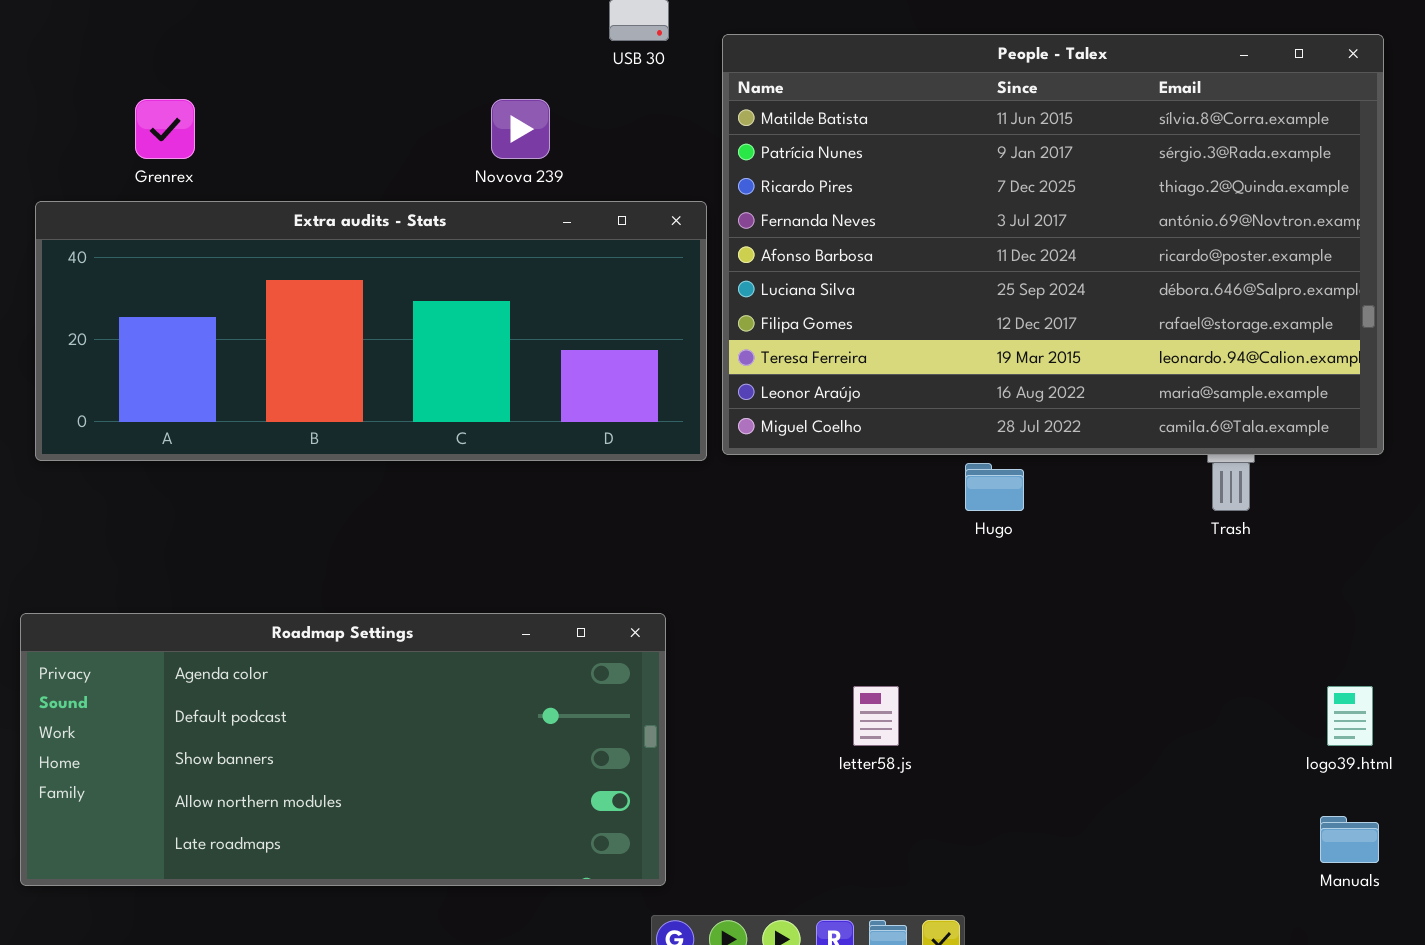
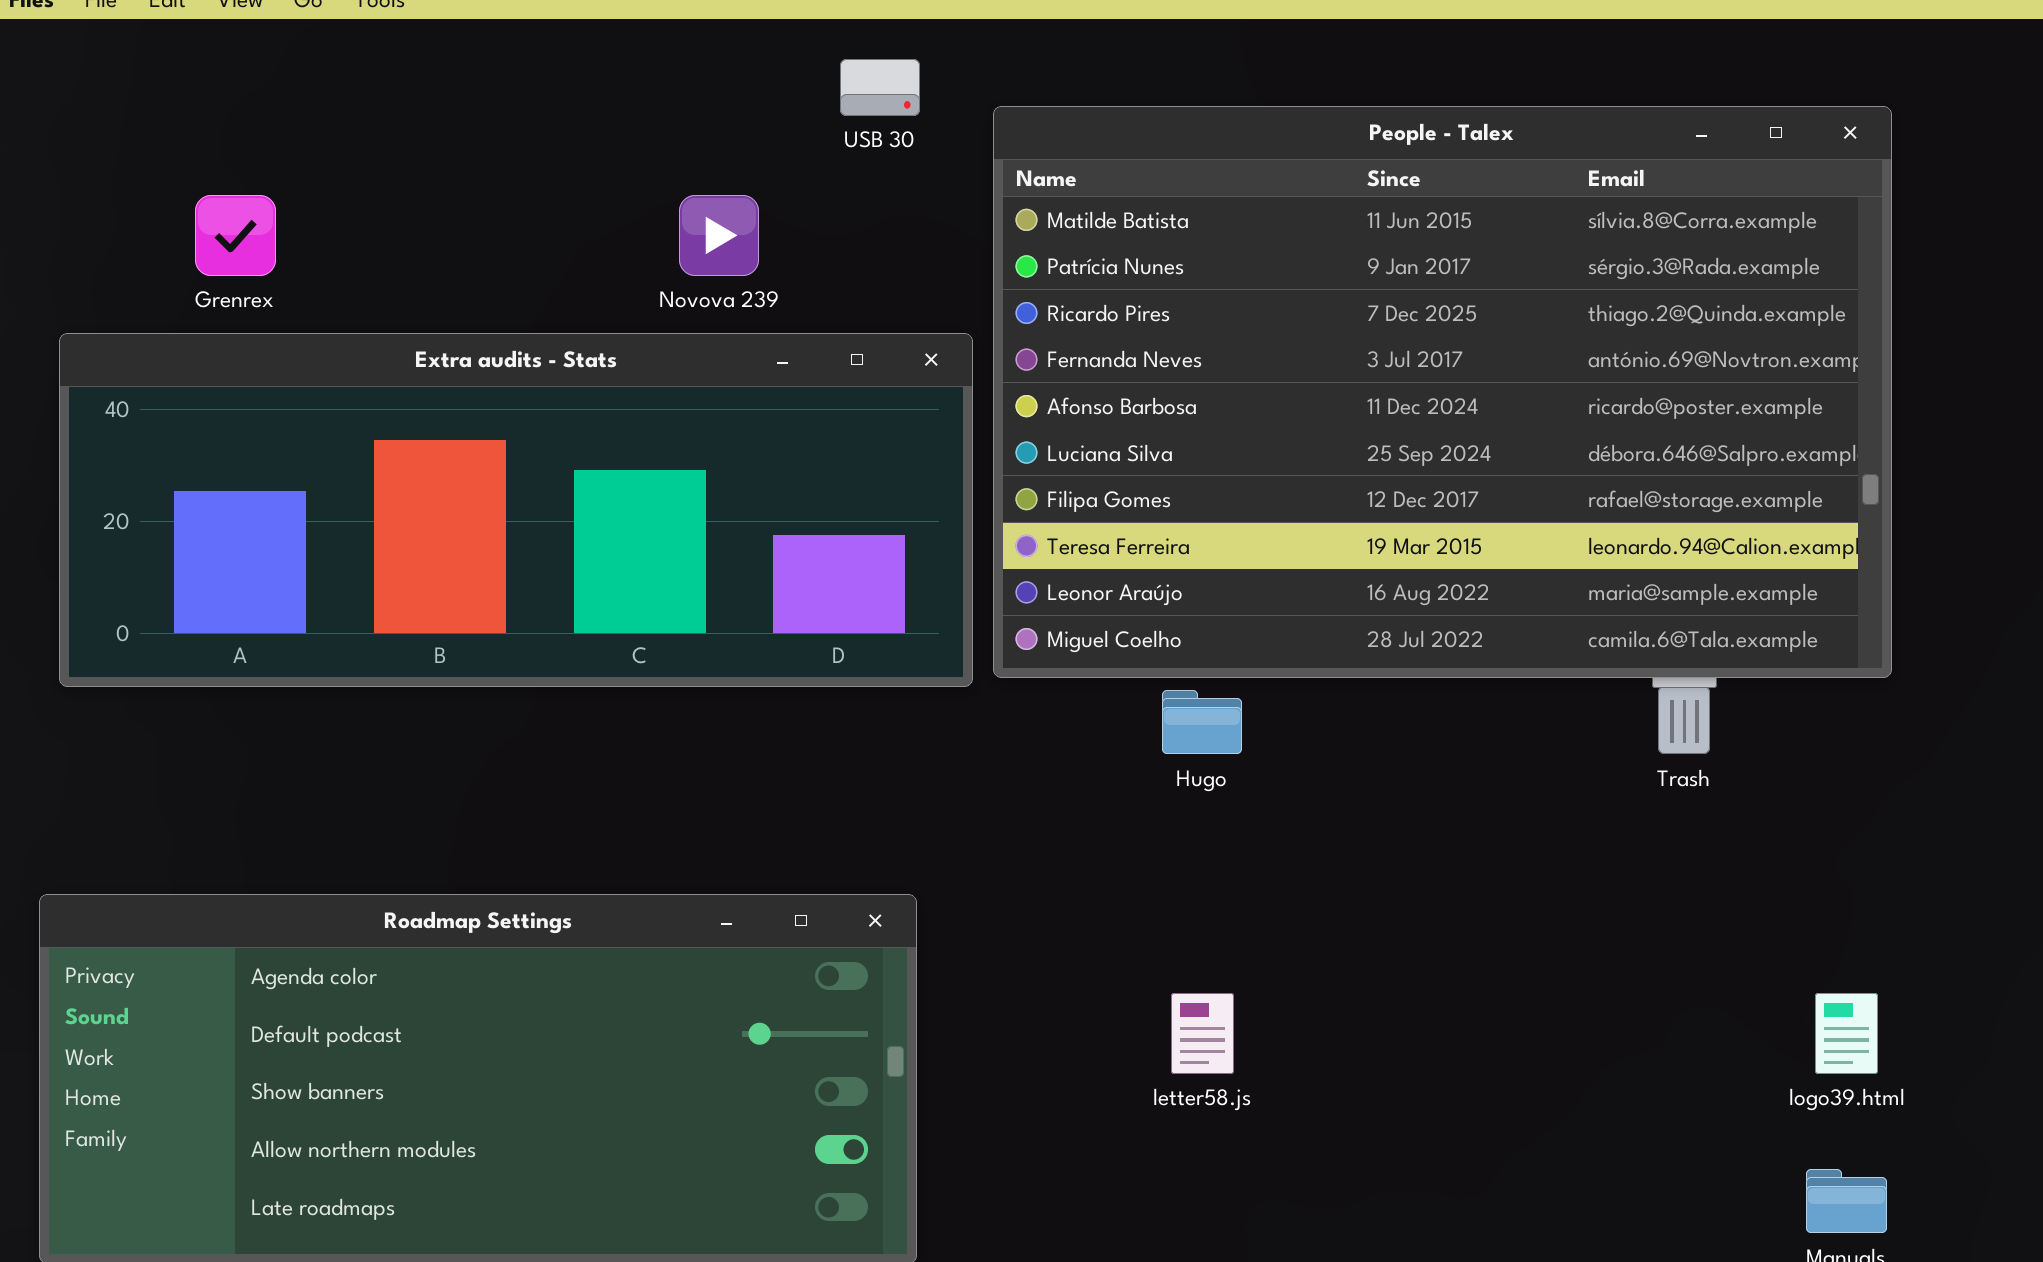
Hugo: [965,463,1024,511] -> [1162,690,1242,754], moved

